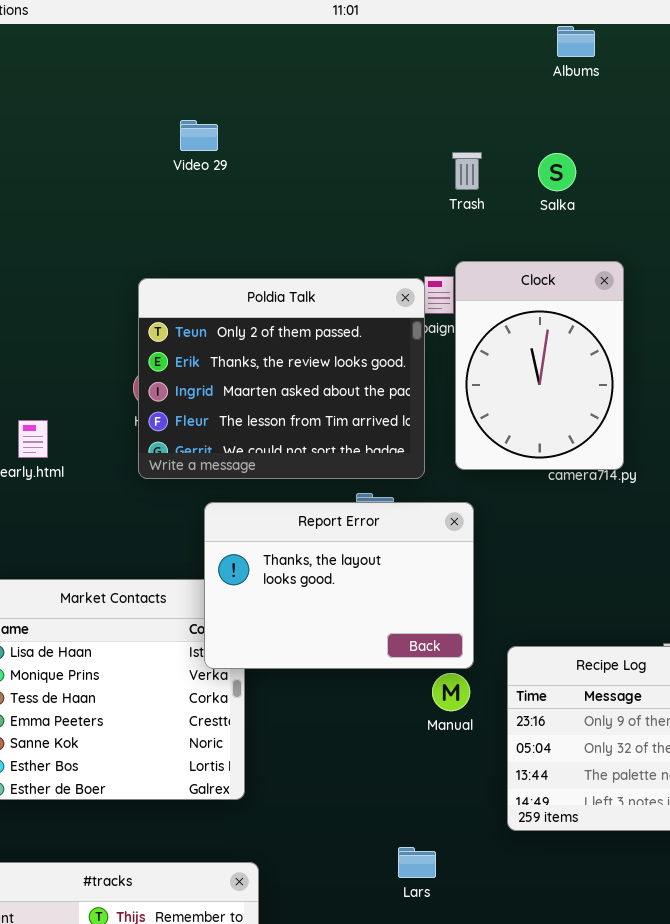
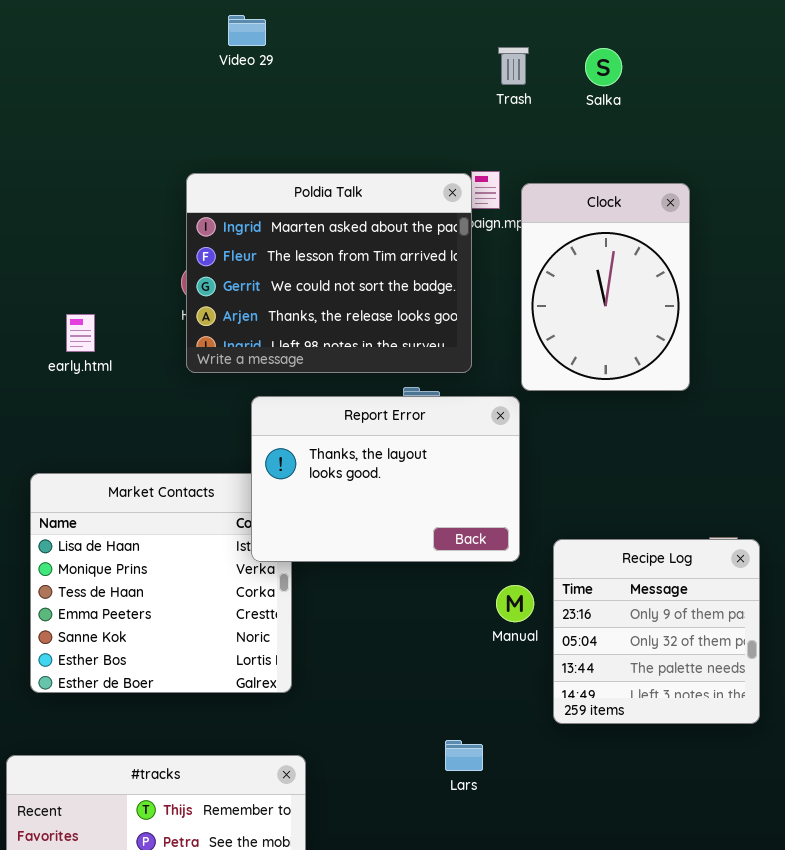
Clock: [455,261,624,470] -> [521,183,690,391], moved
Poldia Talk: [138,278,425,479] -> [186,173,472,373], scrolled down 2 rows
Manual: [432,673,470,711] -> [496,585,534,622], moved

